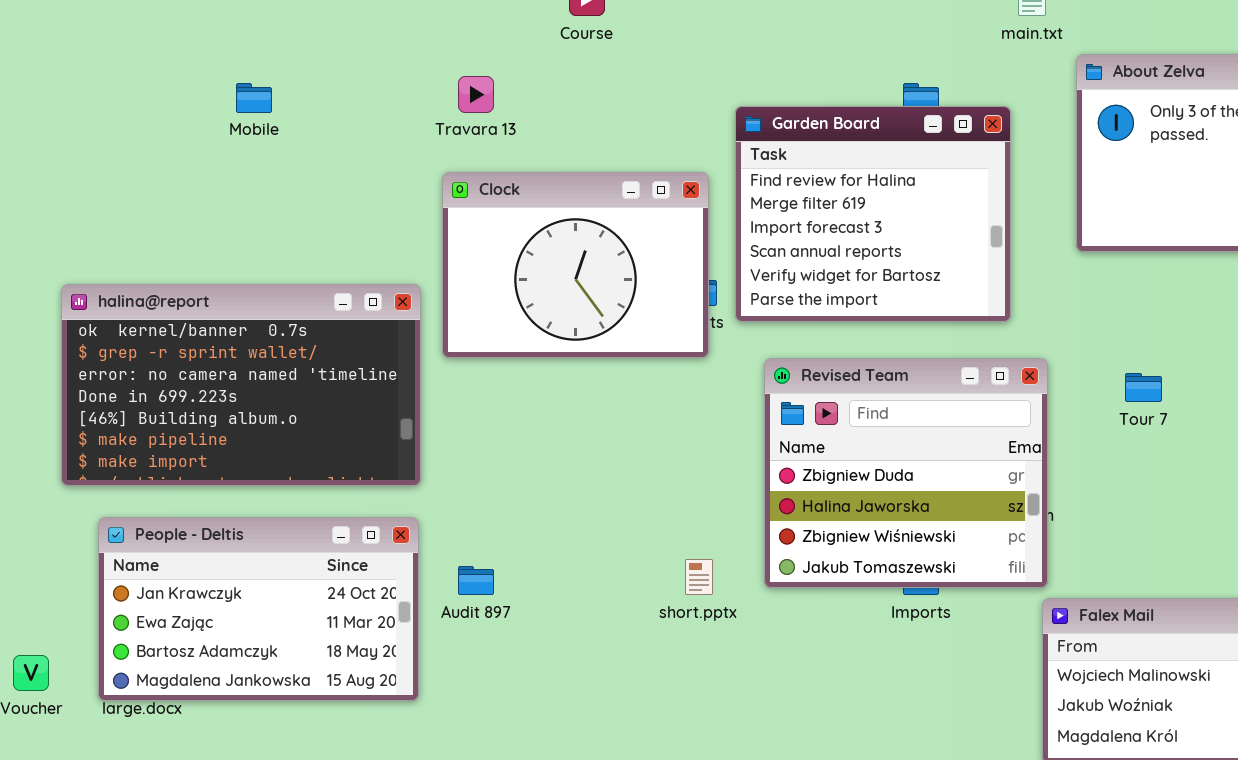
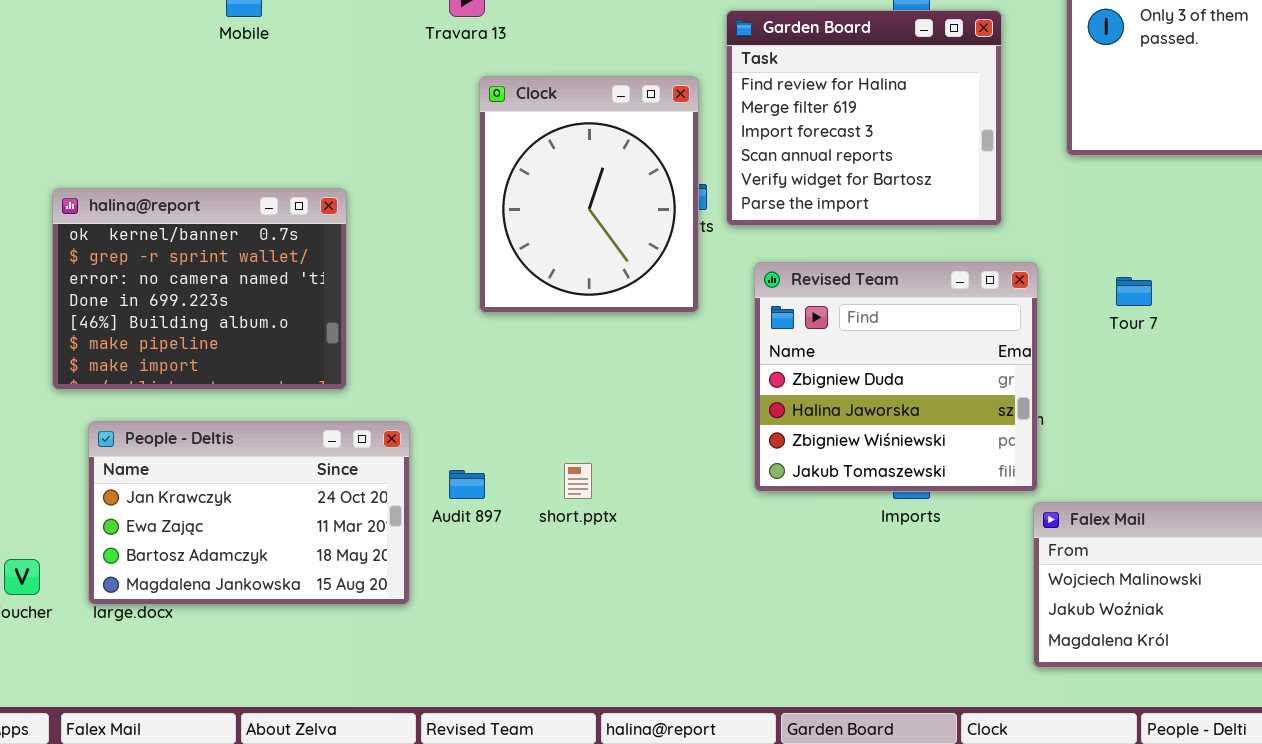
Clock: [442,172,709,358] -> [479,76,699,313], resized
halina@report: [61,284,421,486] -> [52,188,347,390], resized
short.pptx: [685,559,713,595] -> [564,463,592,499], moved

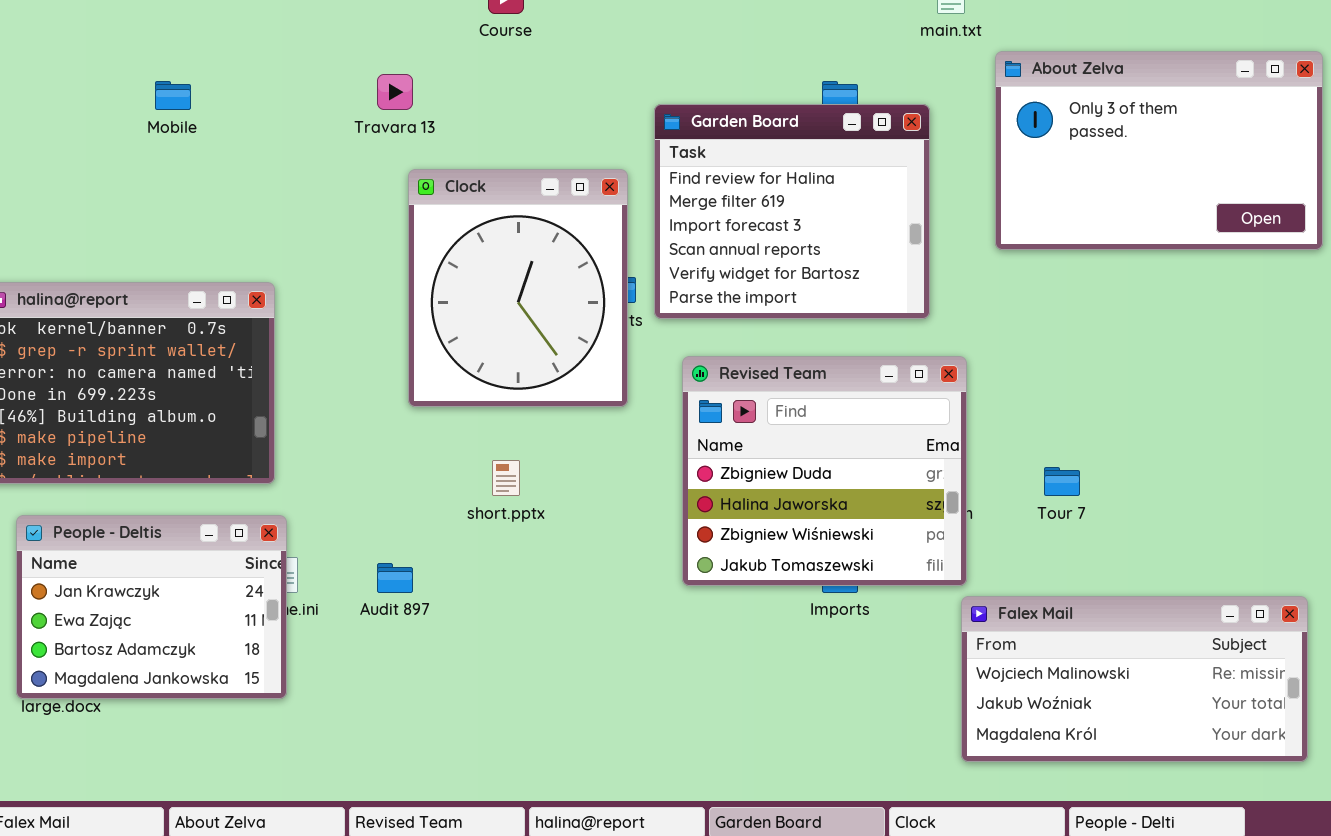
Tour 7: [1116,277,1152,306] -> [1044,467,1080,496], moved
People - Deltis: [88,421,410,605] -> [16,515,287,699], resized
short.pptx: [564,463,592,499] -> [492,460,520,496], moved

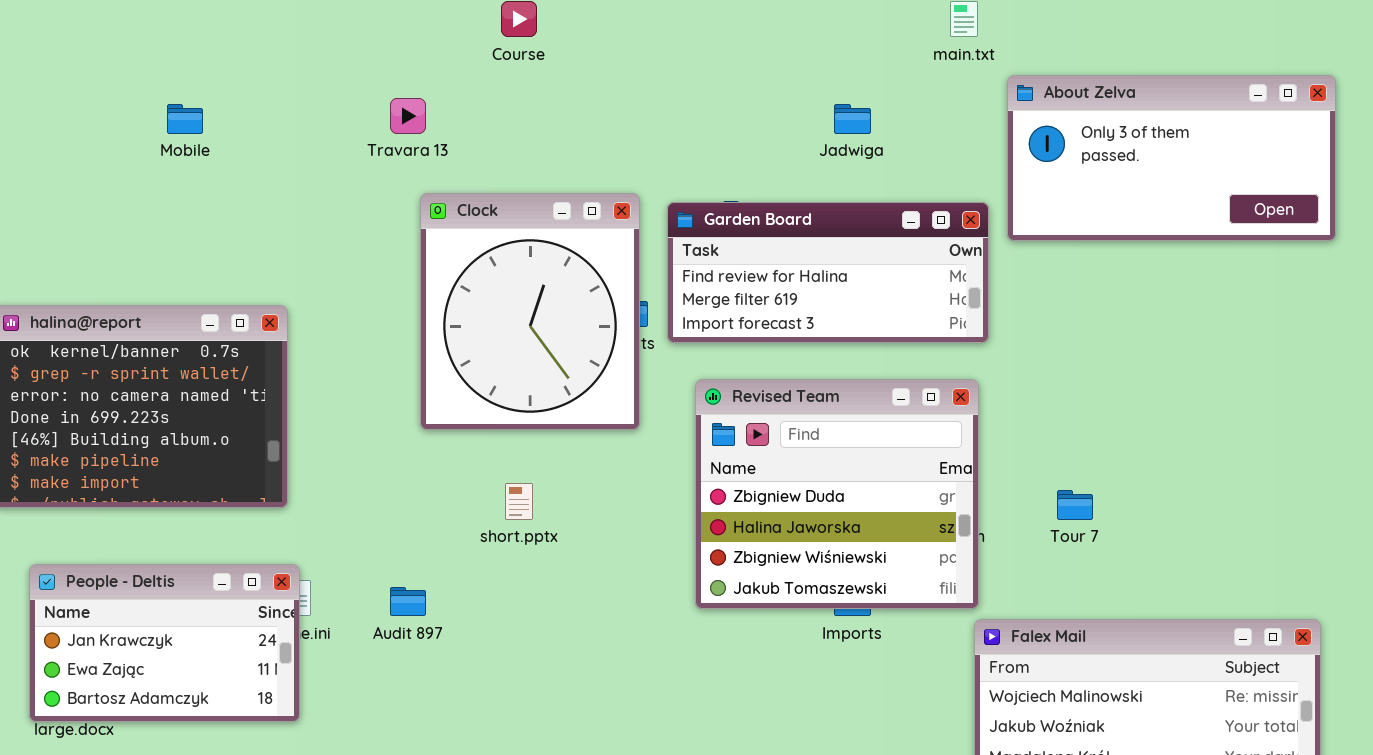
About Zelva: [995,51,1323,250] -> [1007,75,1336,241], resized
Garden Board: [654,104,930,319] -> [667,202,989,343], resized
People - Deltis: [16,515,287,699] -> [29,564,300,722], resized

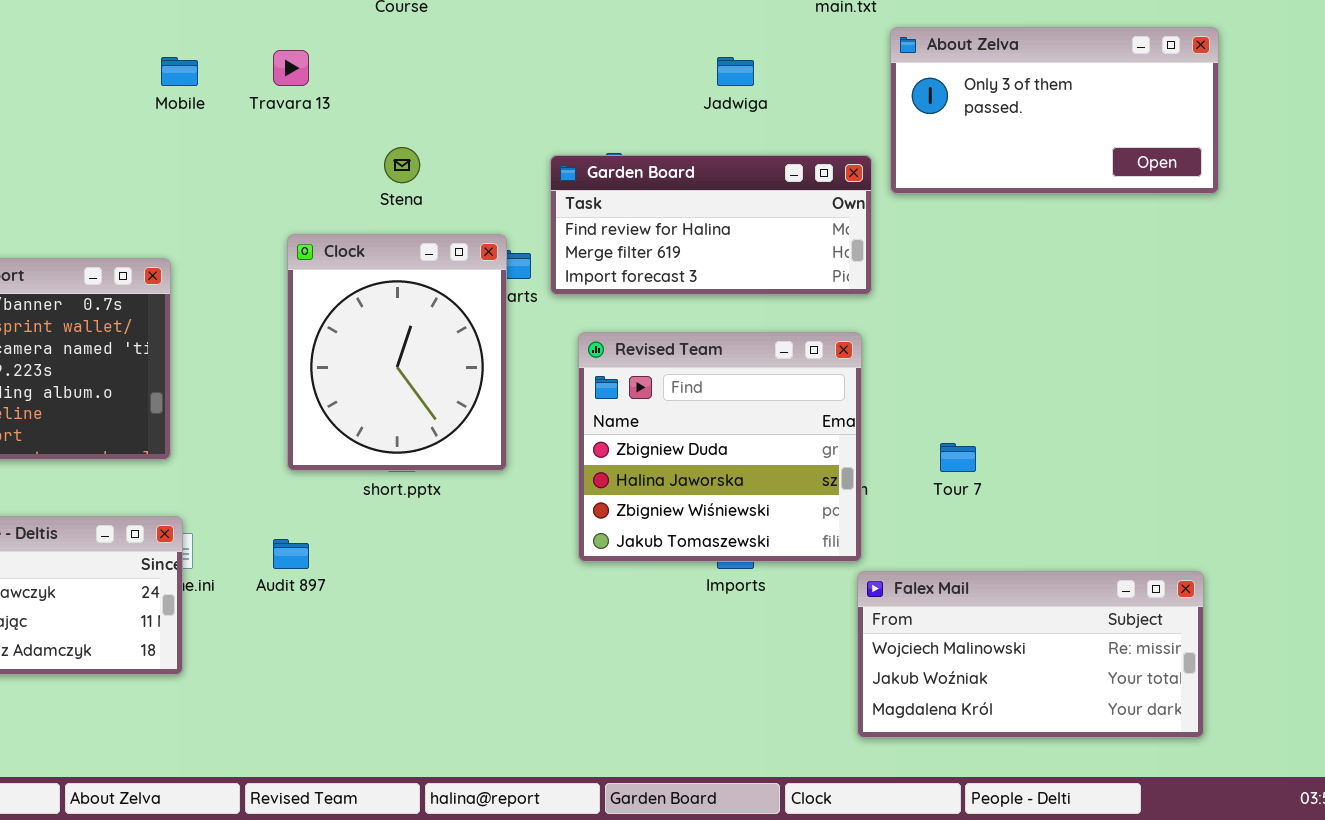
Mobile: [167,104,203,134] -> [161,57,198,86], moved
Clock: [420,193,640,430] -> [287,234,507,471], moved

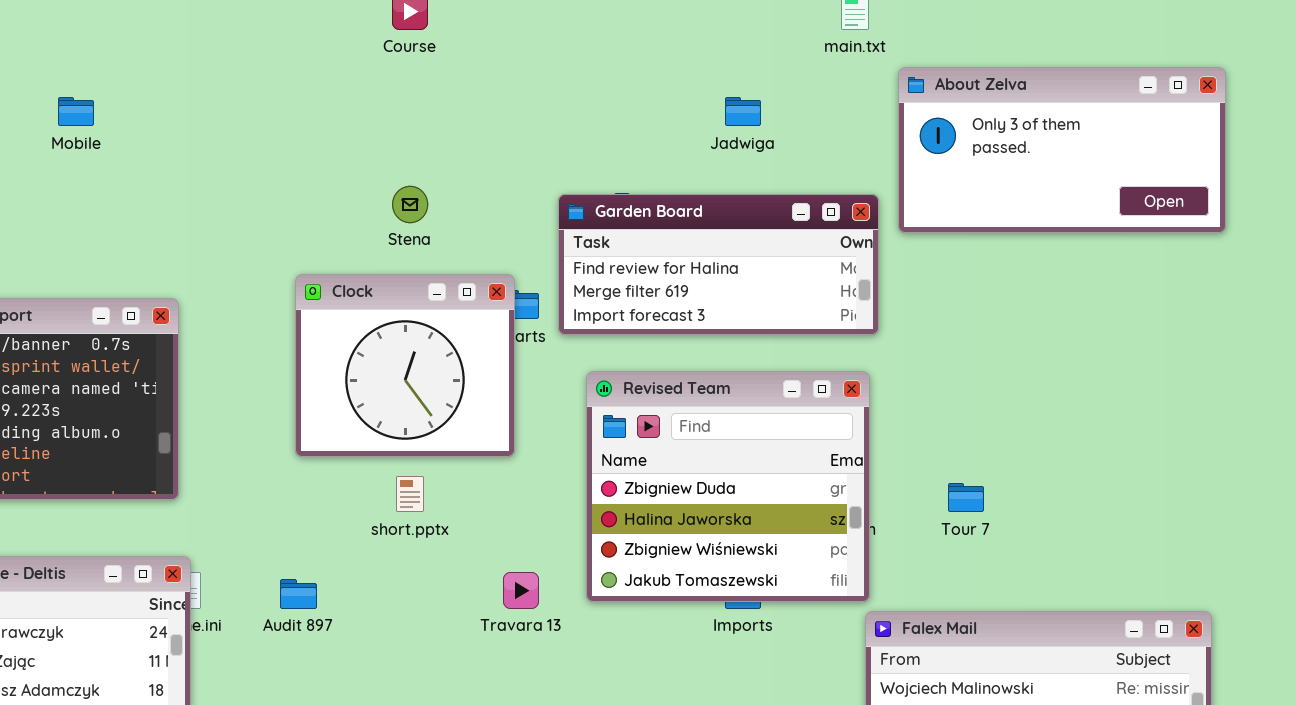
Travara 13: [273,50,309,86] -> [503,572,539,609], moved
Mobile: [161,57,198,86] -> [58,97,94,126], moved
Clock: [287,234,507,471] -> [295,274,515,457], resized

